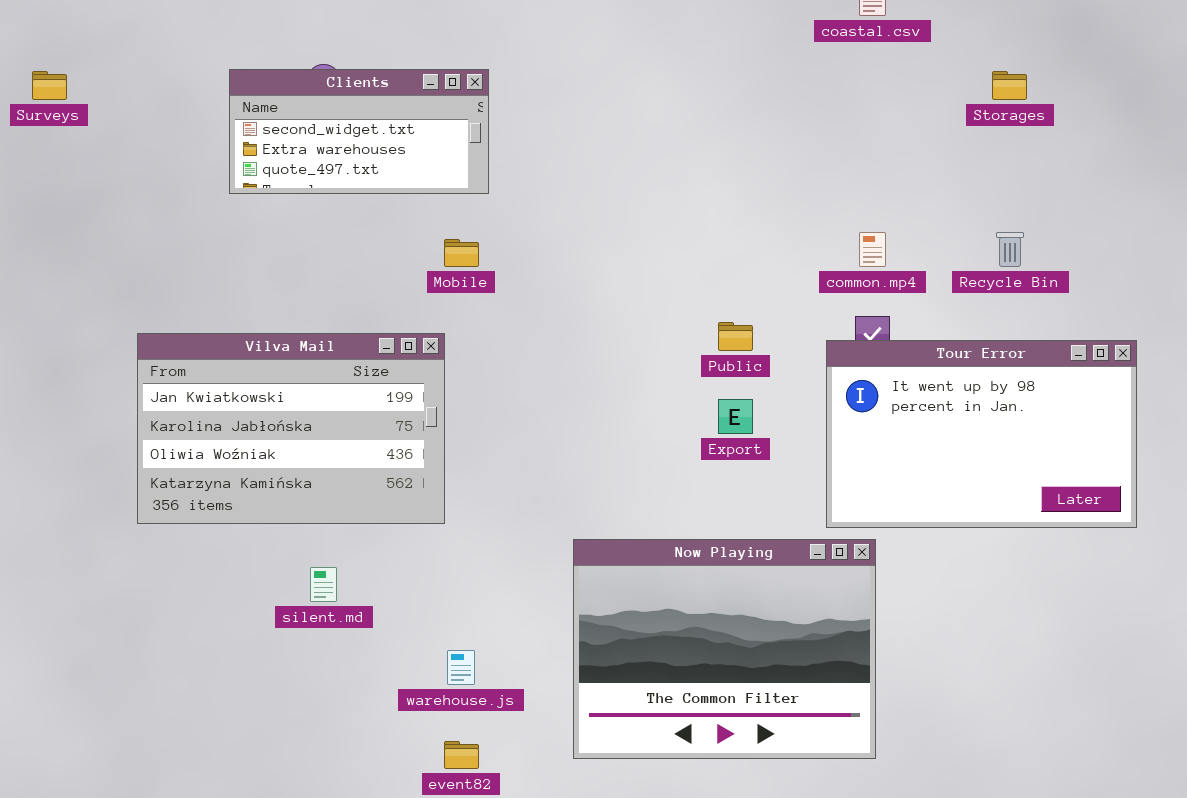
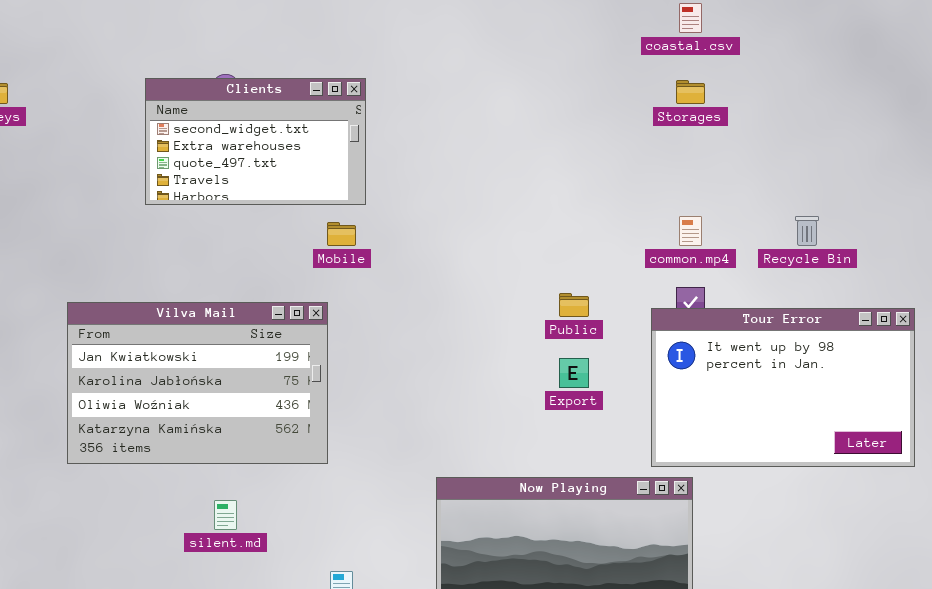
Clients: [229,69,489,194] -> [145,78,366,205], resized
Storages: [992,71,1027,100] -> [676,80,705,104], moved

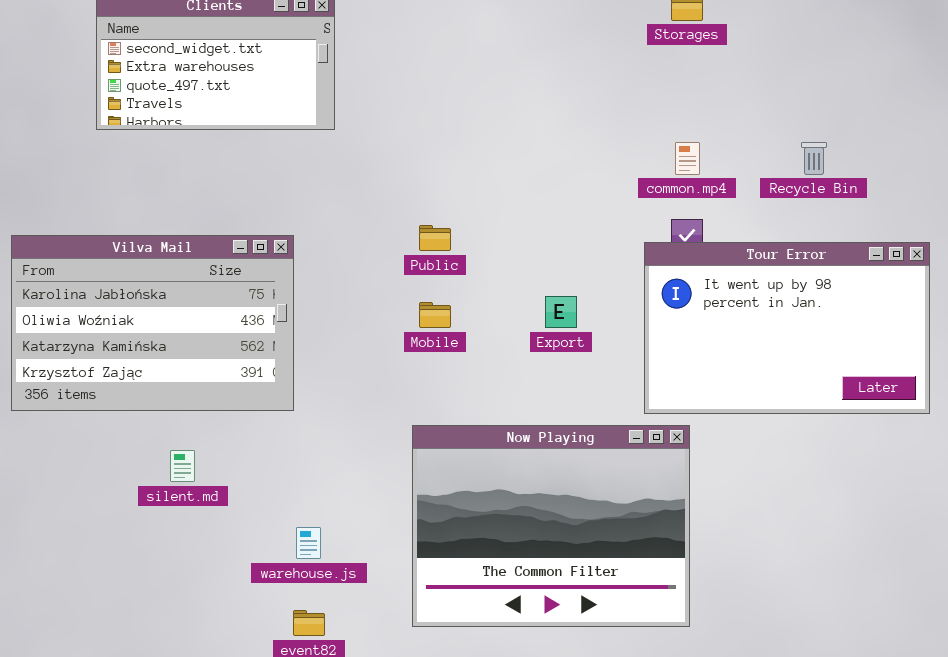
Mobile: [327,222,356,246] -> [419,302,451,328], moved
Public: [559,293,589,317] -> [419,225,451,251], moved
Vilva Mail: [67,302,328,464] -> [11,235,294,411], scrolled down 1 row

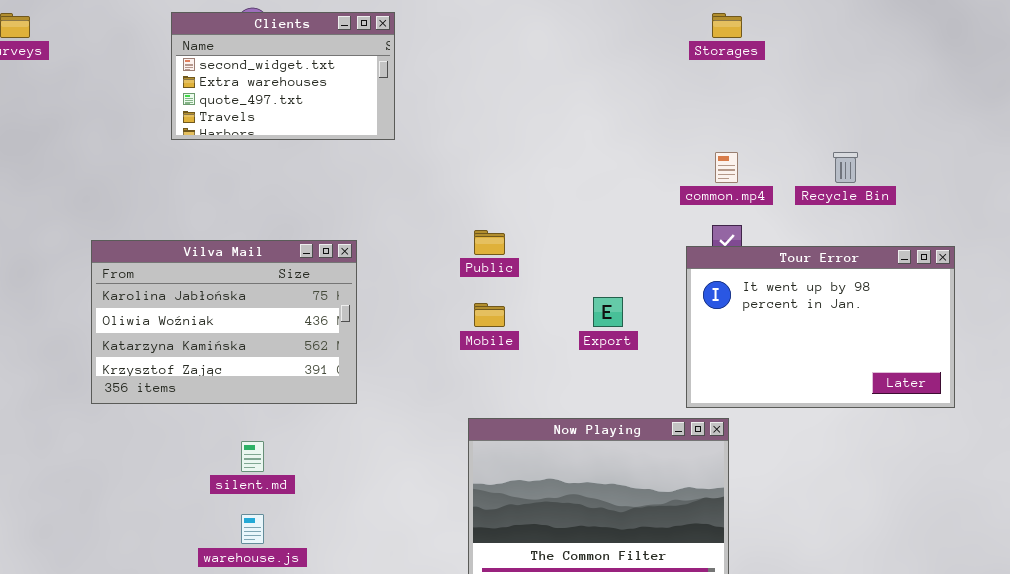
warehouse.js: [296,527,321,559] -> [241,514,264,544], moved

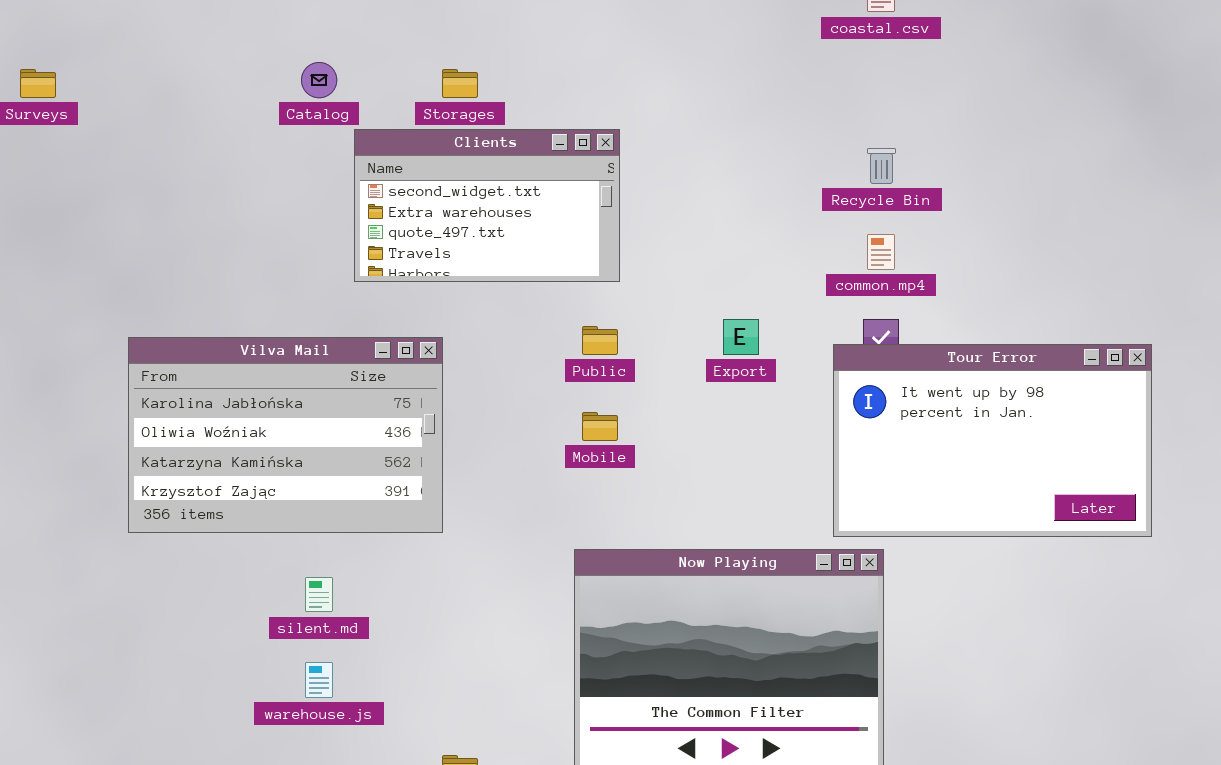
Clients: [171,12,395,140] -> [354,129,620,282], moved
Storages: [712,13,742,38] -> [442,69,478,98], moved
Recycle Bin: [833,152,858,183] -> [867,148,896,184], moved
Export: [593,297,623,327] -> [723,319,759,355], moved

